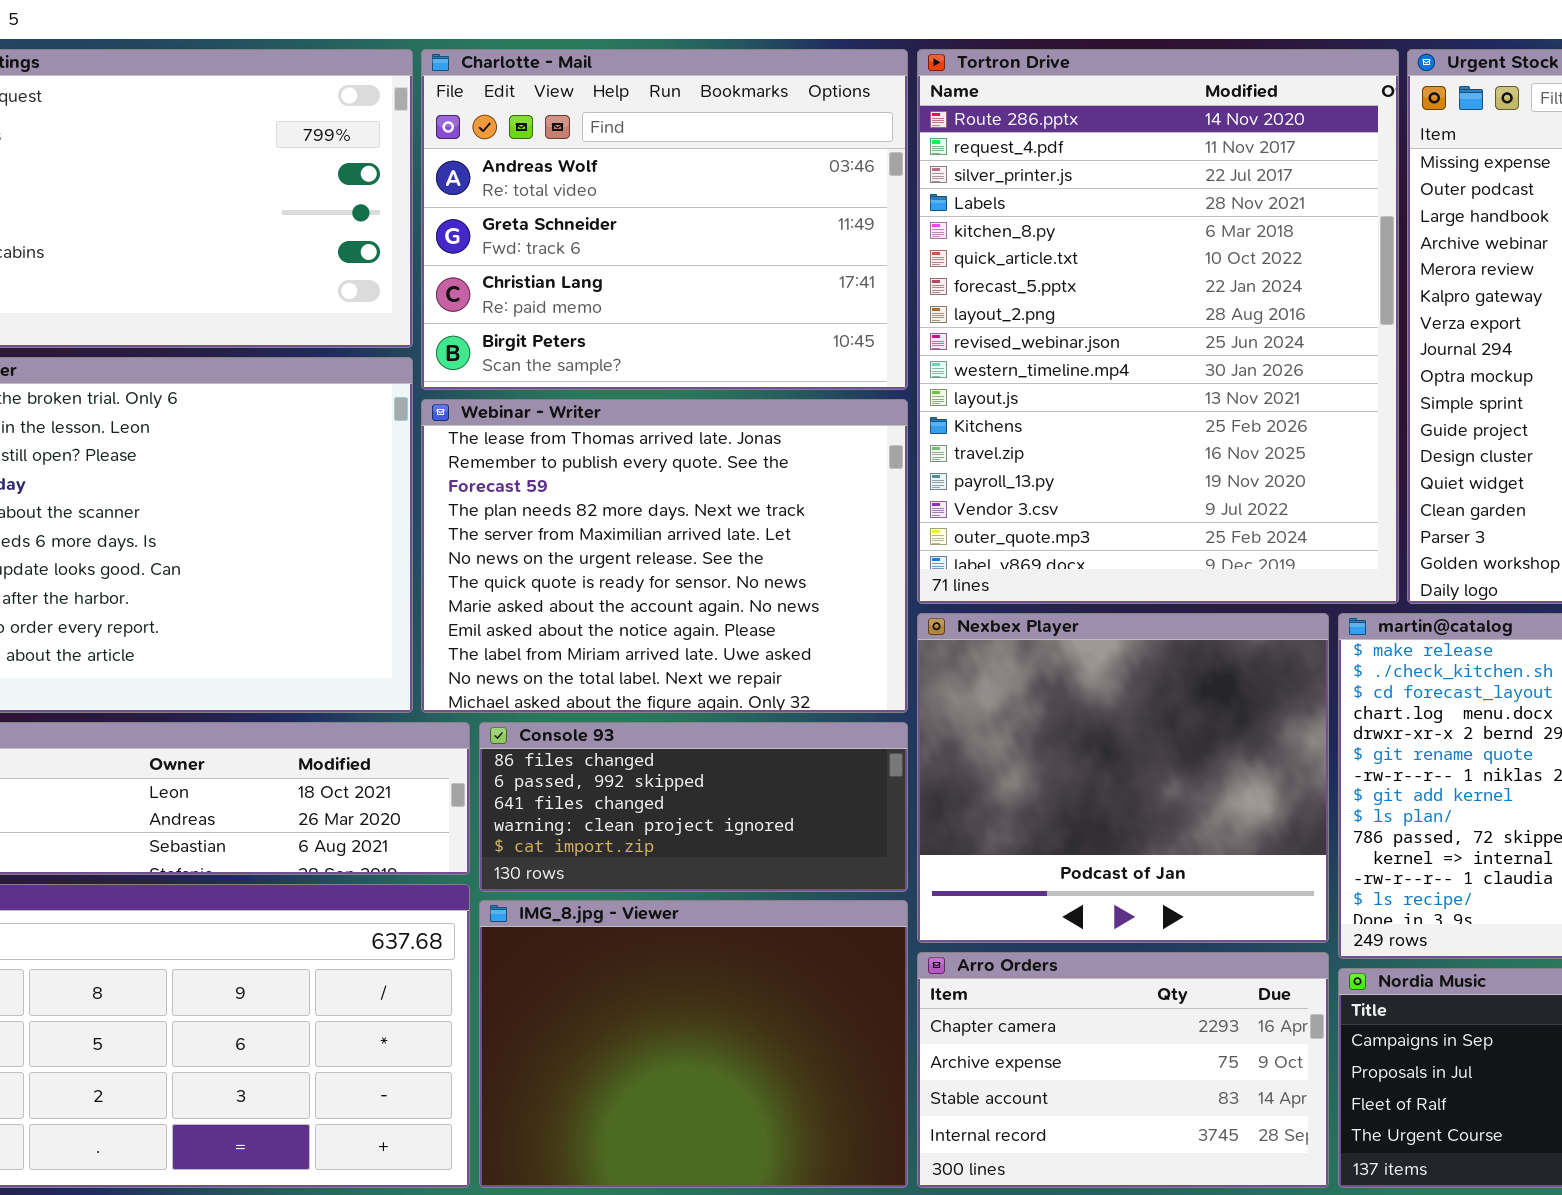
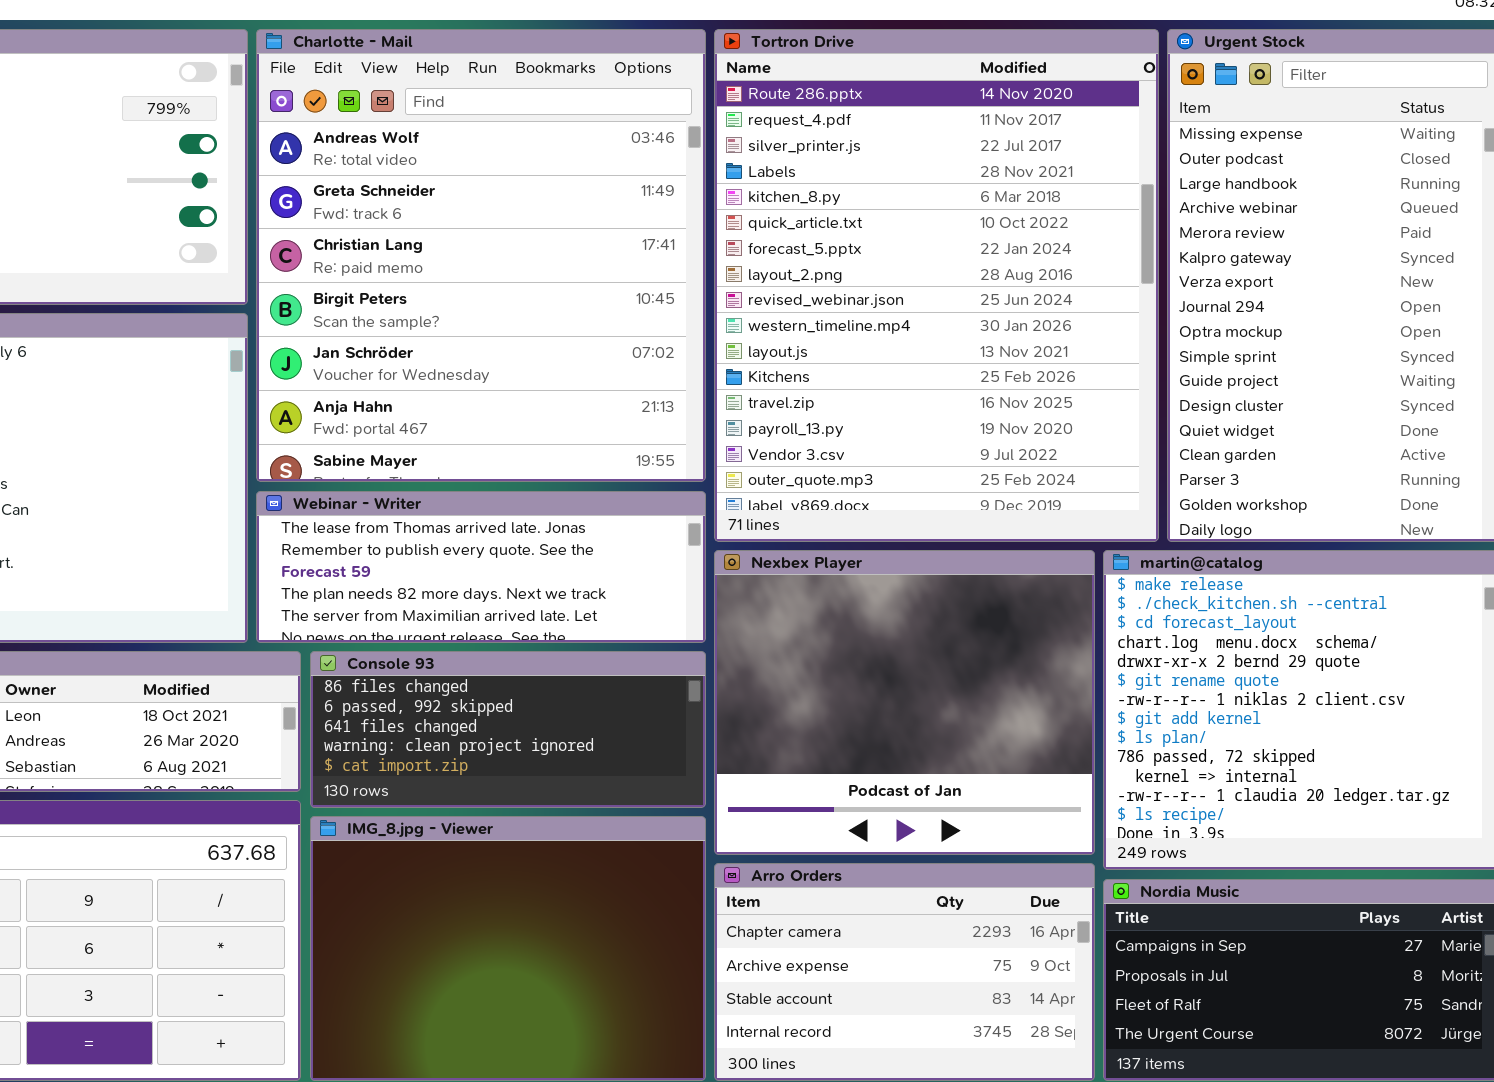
Charlotte - Mail: [421,49,908,390] -> [256,29,706,482], resized
Webinar - Writer: [421,399,908,713] -> [256,491,706,643], resized

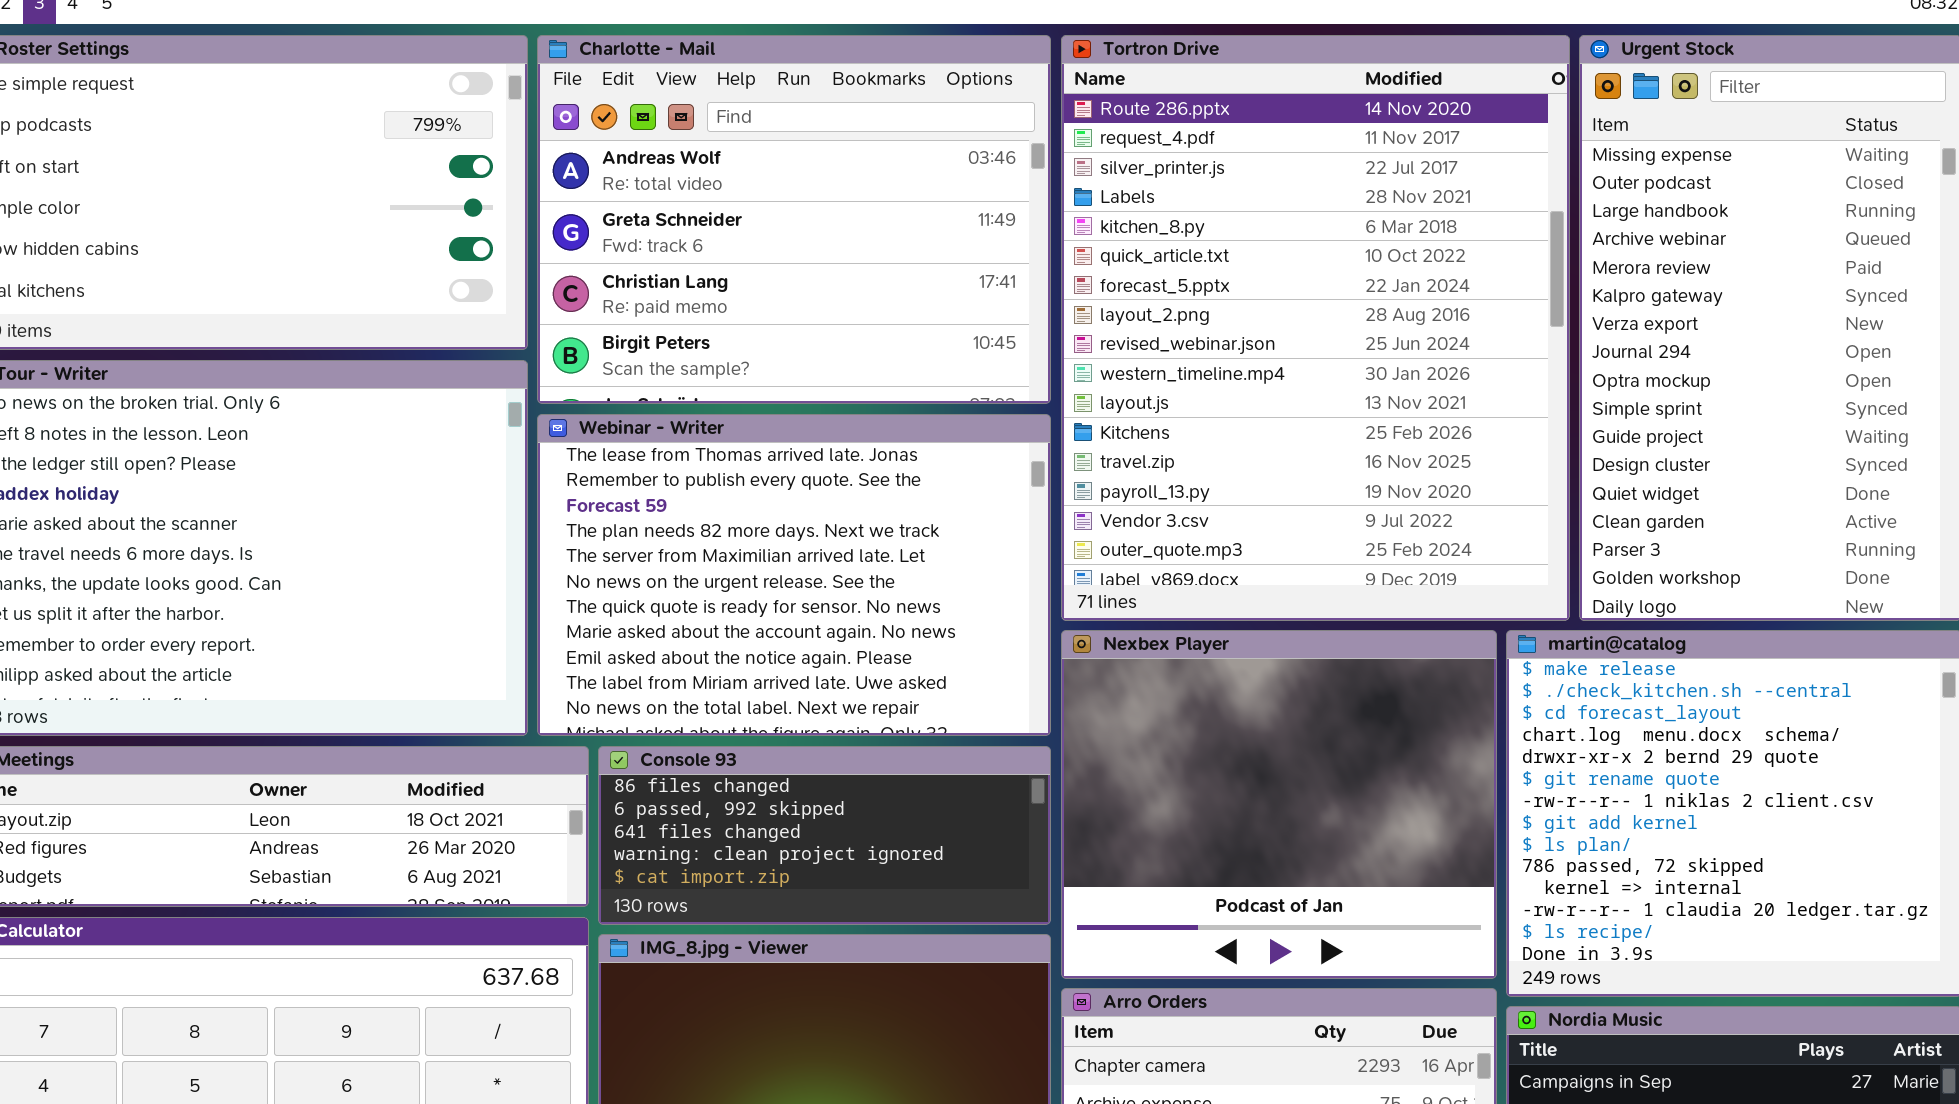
Charlotte - Mail: [256,29,706,482] -> [537,35,1051,404], resized
Webinar - Writer: [256,491,706,643] -> [537,414,1051,736], resized

